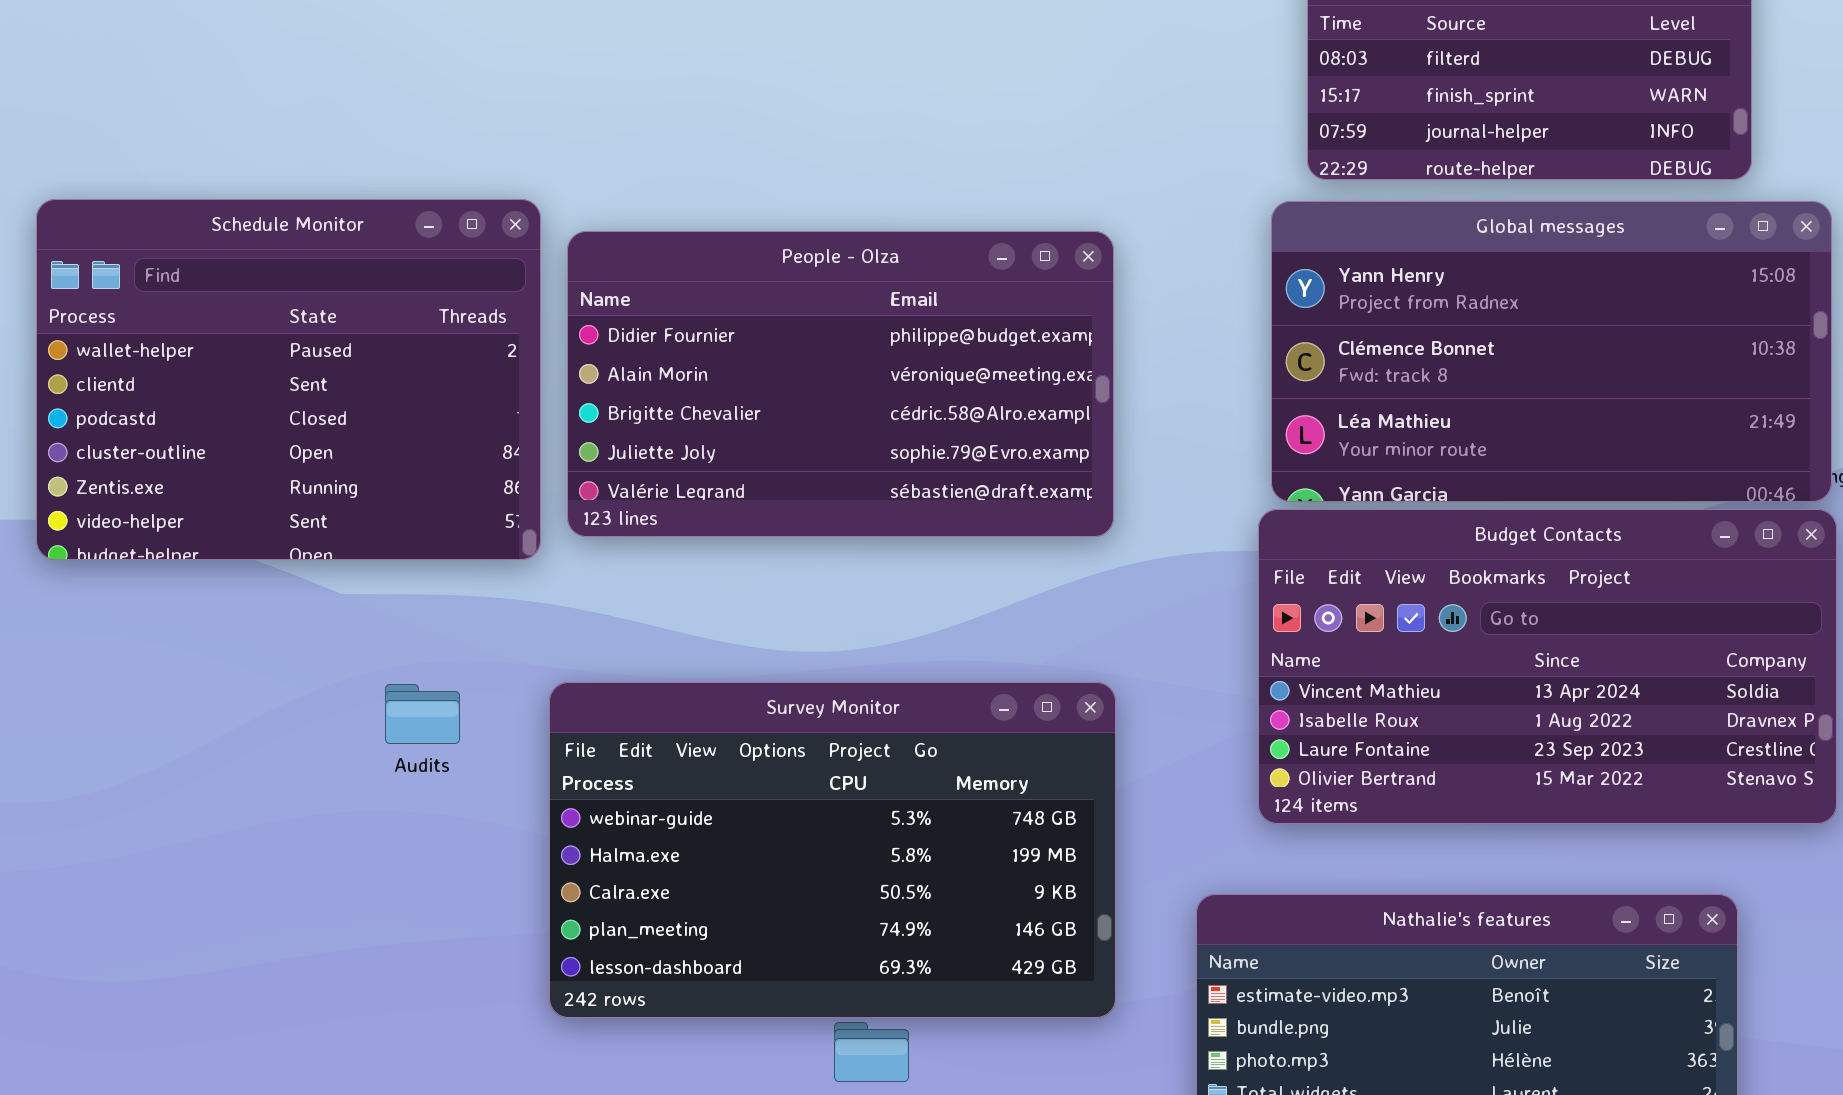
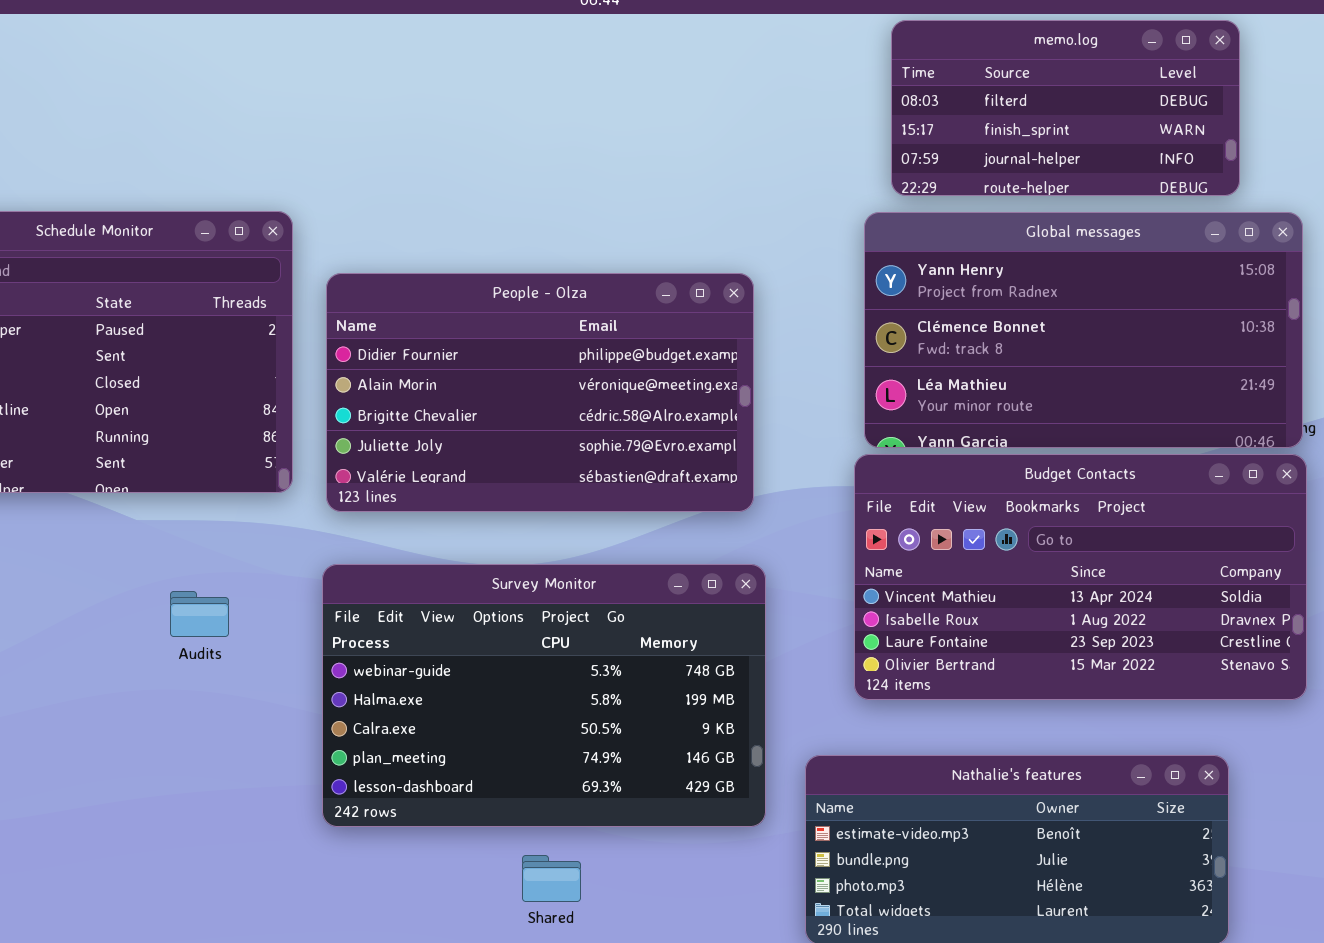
People - Olza: [567,231,1114,537] -> [326,273,754,512], moved
Survey Monitor: [549,682,1116,1018] -> [322,564,766,827], moved

